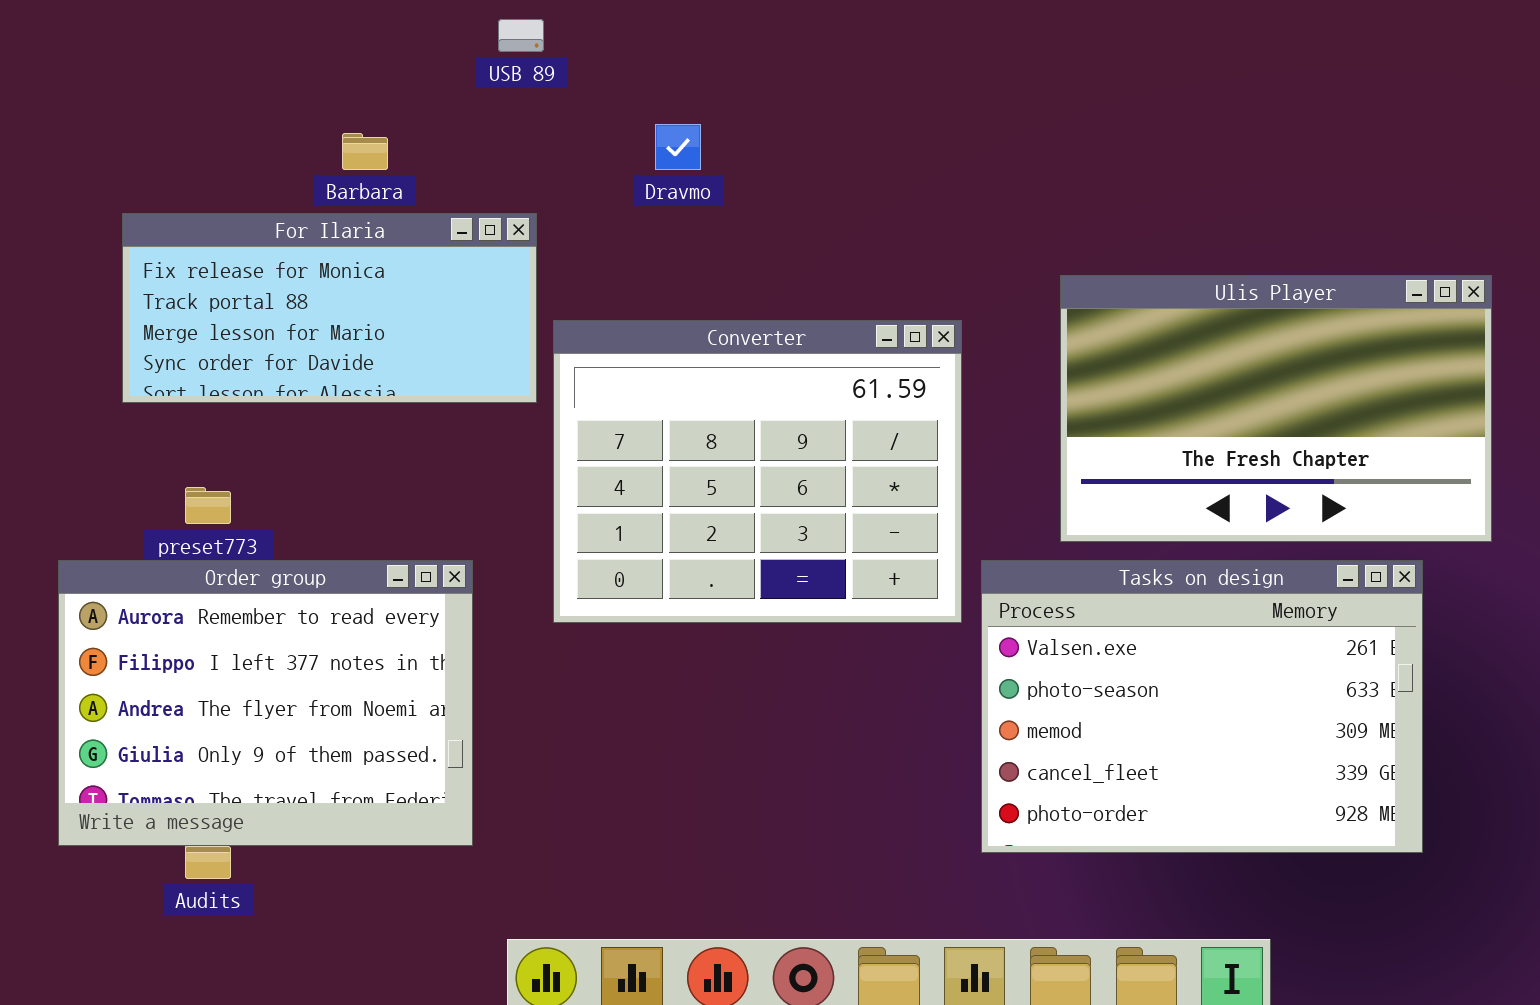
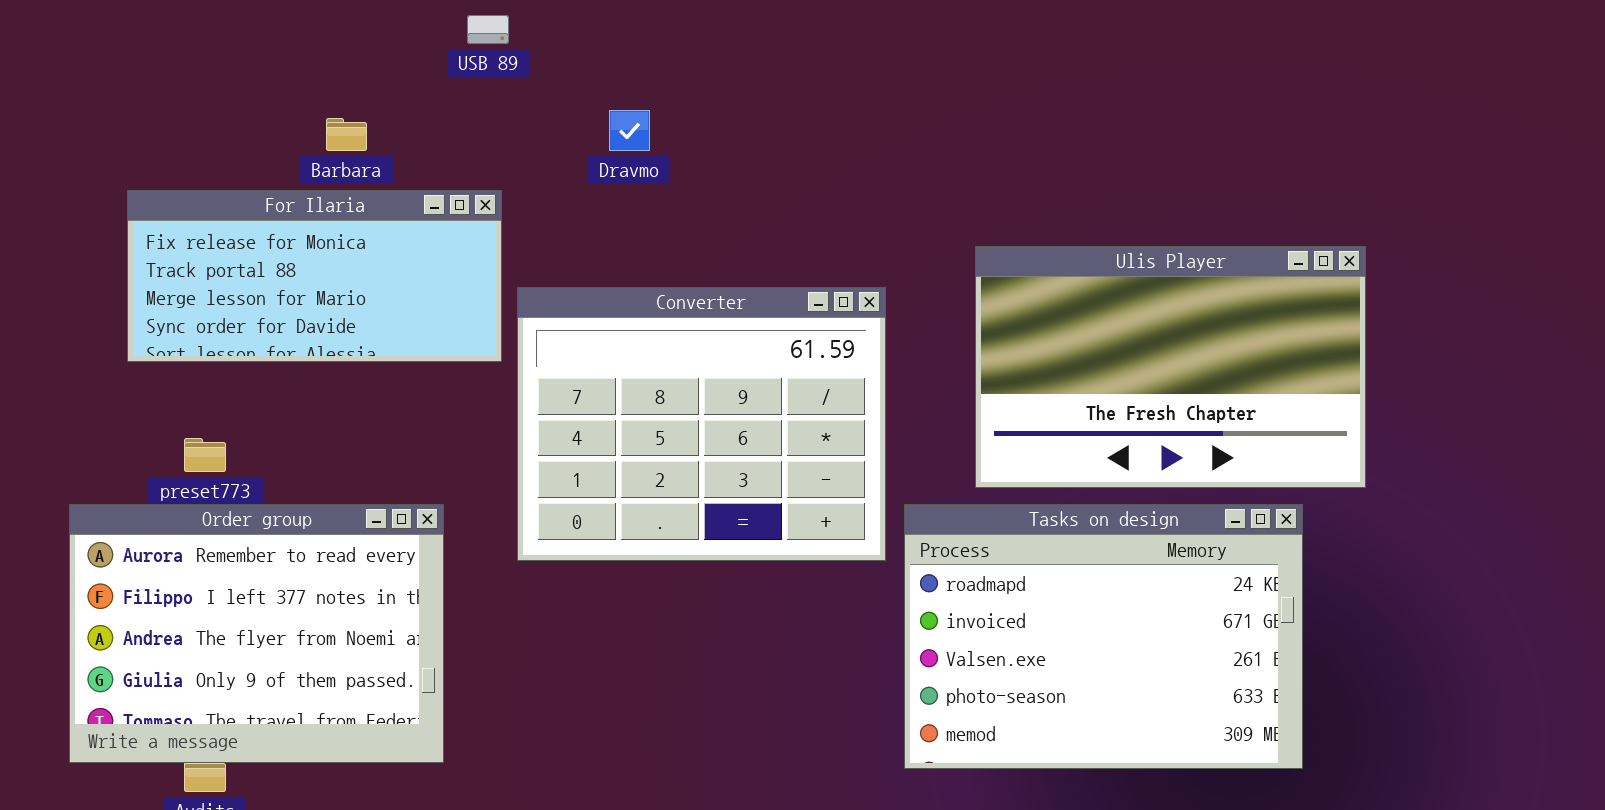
Tasks on design: [981,560,1423,853] -> [904,504,1303,769], scrolled up 2 rows

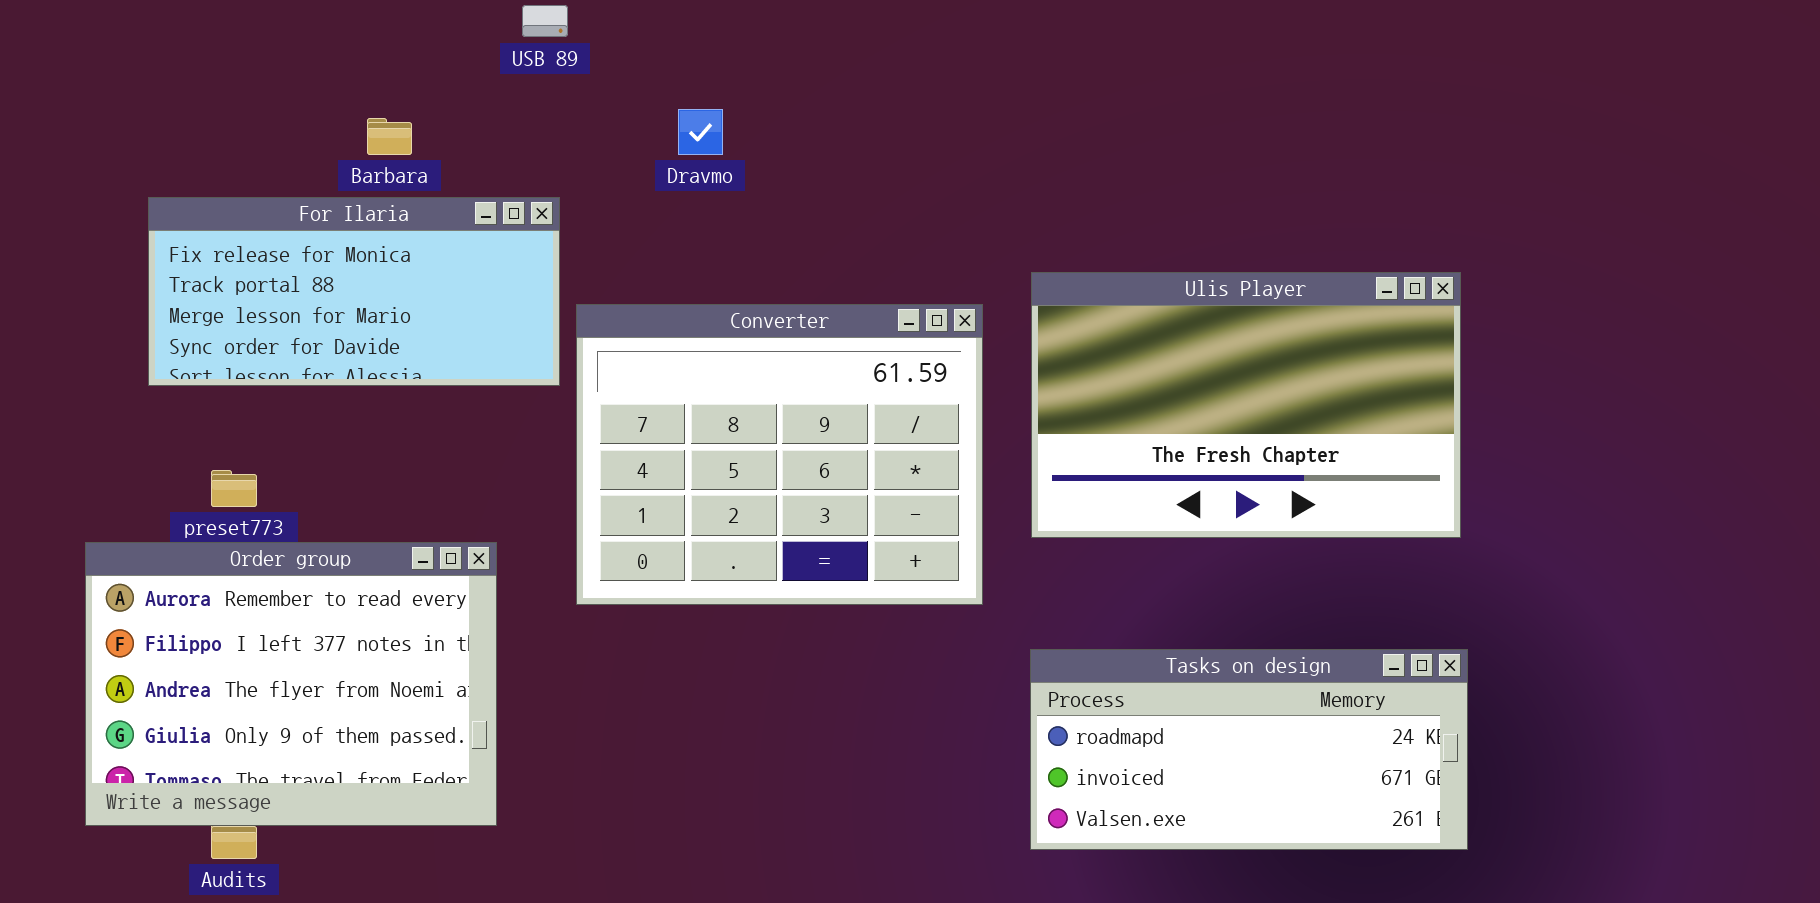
Ulis Player: [975,246,1366,488] -> [1031,272,1461,538], moved
Tasks on design: [904,504,1303,769] -> [1030,649,1468,850], moved, resized

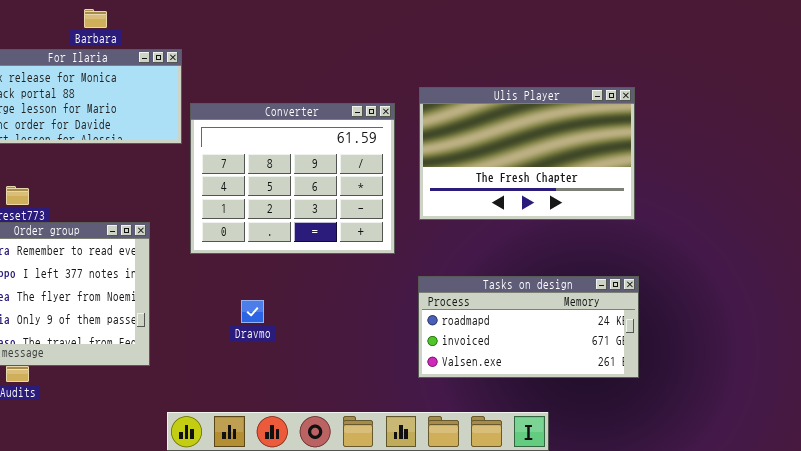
Dravmo: [678,109,723,155] -> [241,300,264,323], moved

